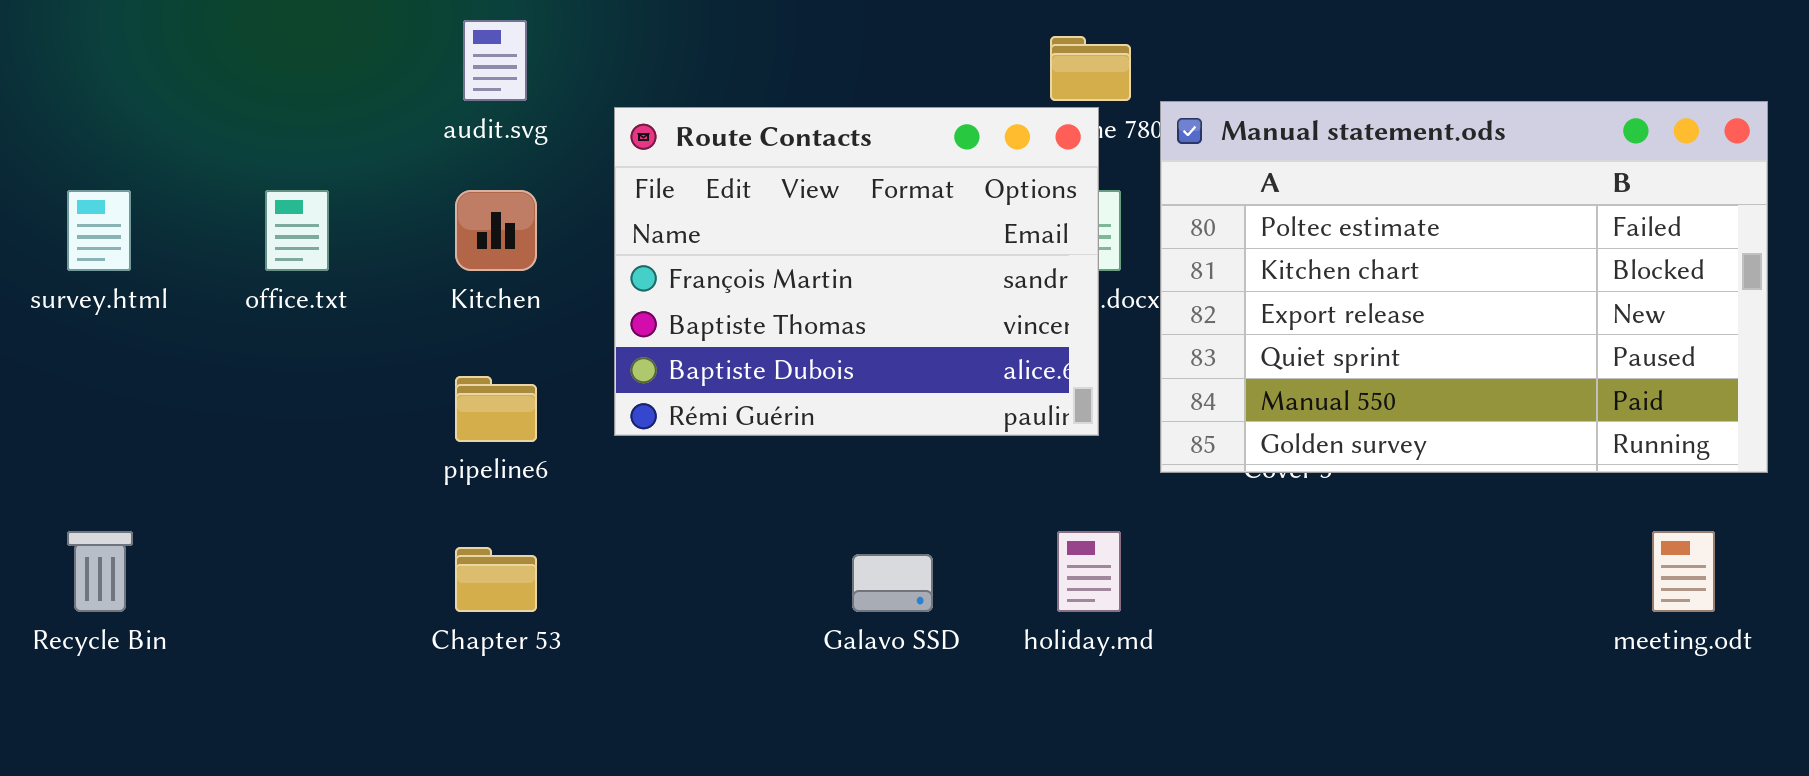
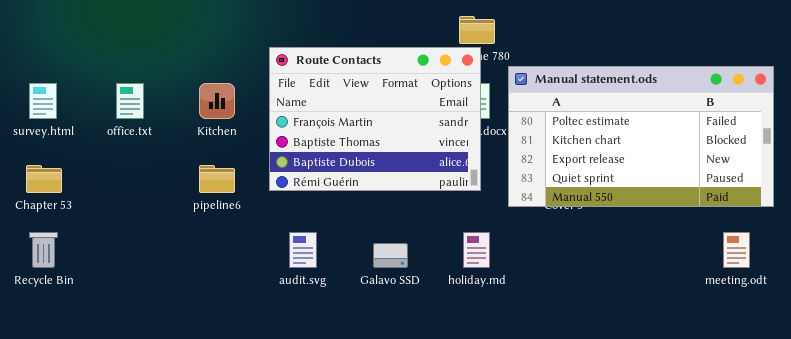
audit.svg: [463,20,527,101] -> [289,232,317,268], moved
Manual statement.ods: [1160,101,1768,473] -> [508,66,774,207], resized
Chapter 53: [455,547,537,612] -> [26,165,62,193], moved

